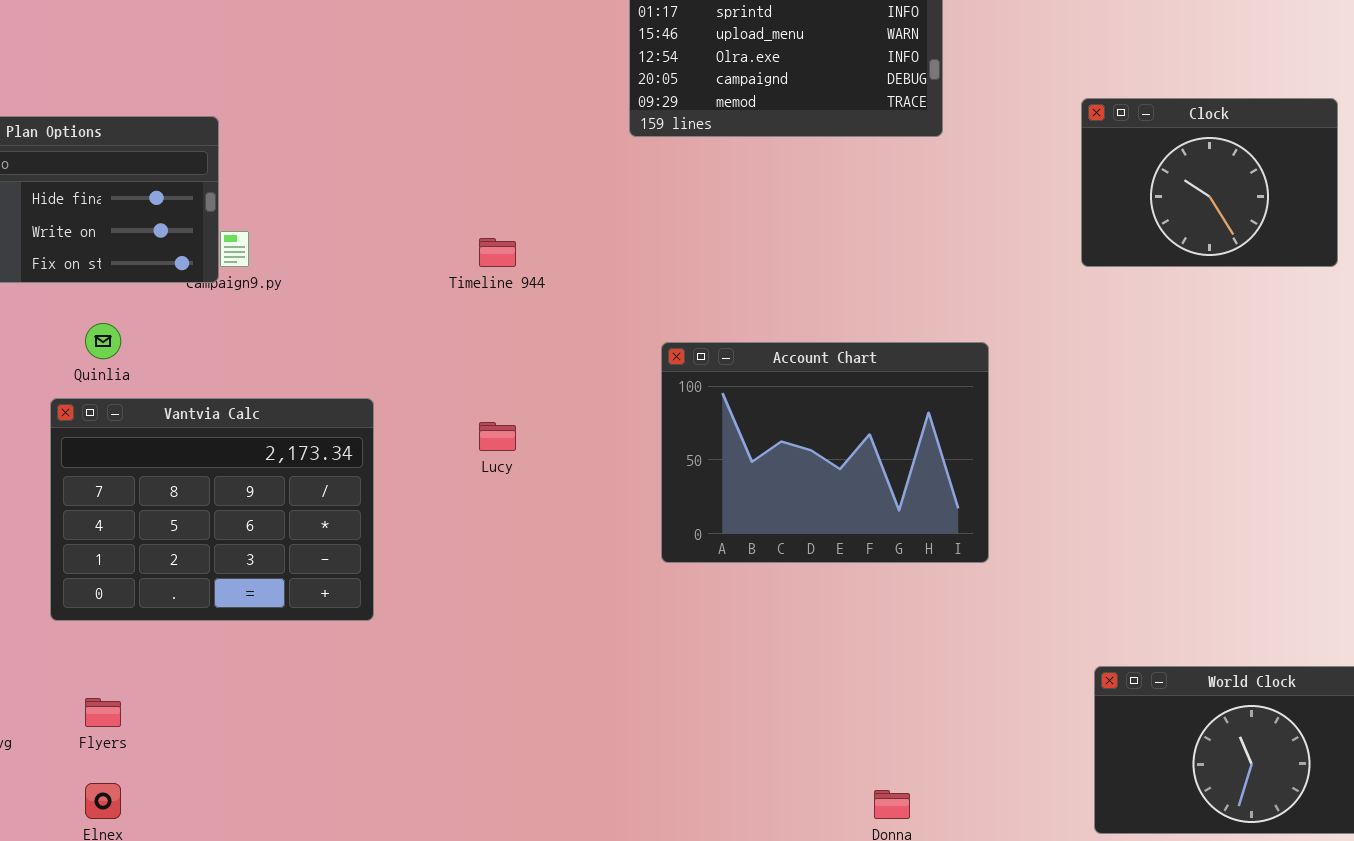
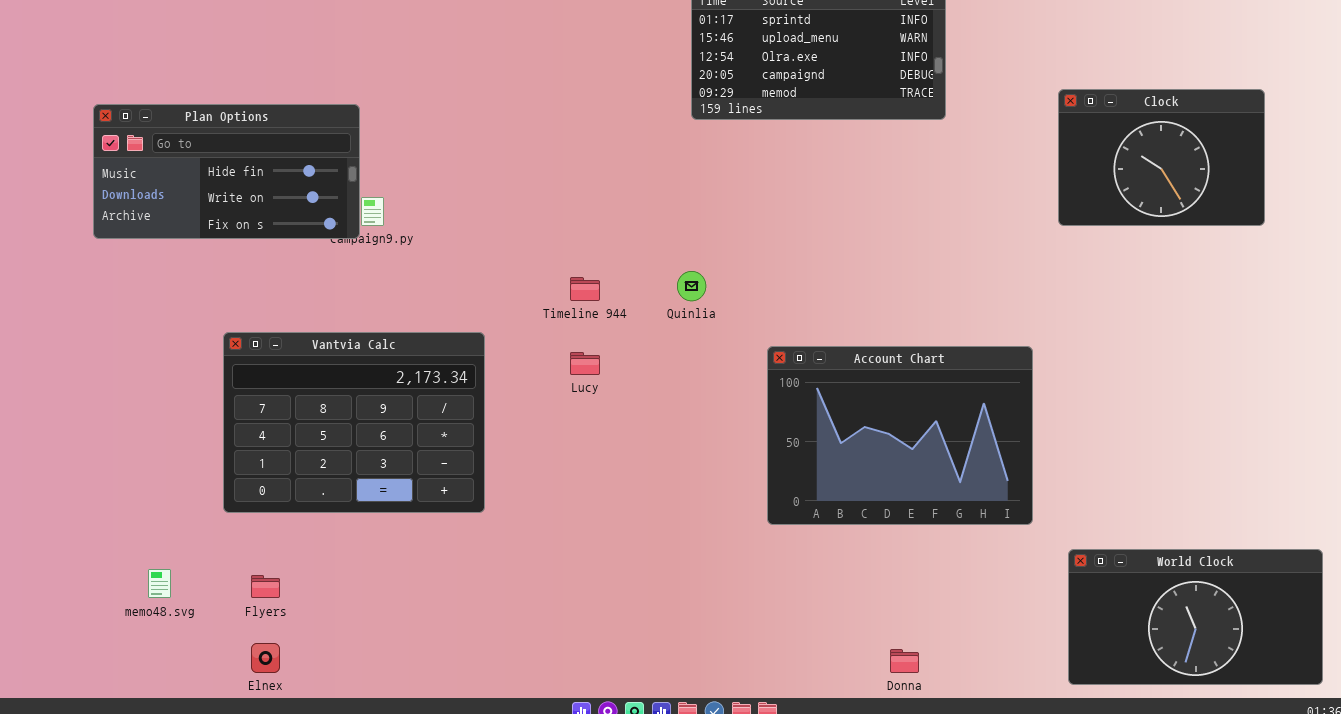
Timeline 944: [479,238,516,267] -> [570,277,600,301], moved
Quinlia: [85,323,121,359] -> [677,271,706,301], moved
Account Chart: [661,342,989,563] -> [767,346,1033,525], moved

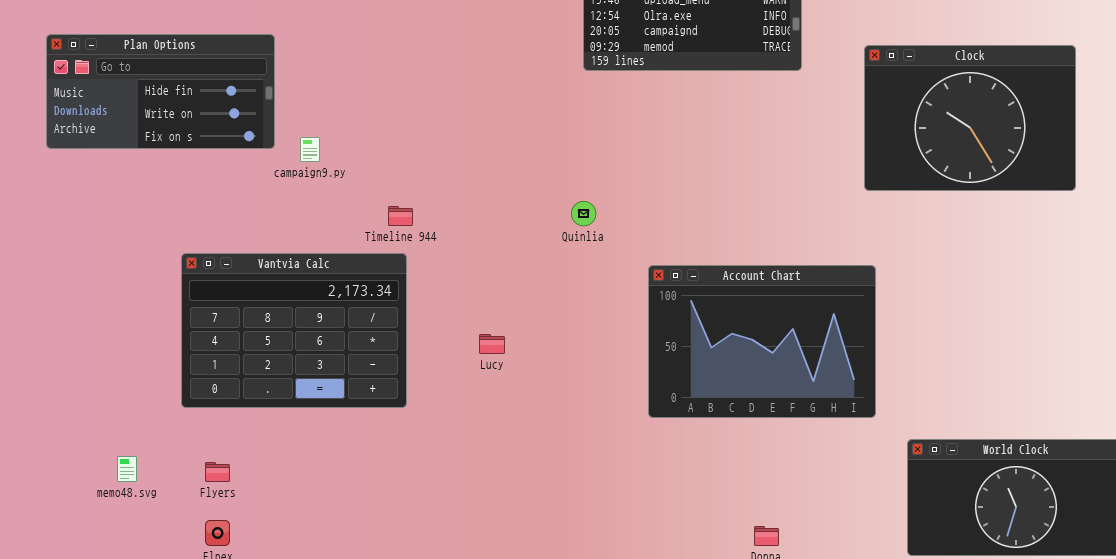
Clock: [1058,89,1265,226] -> [864,45,1076,191], resized
Plan Options: [93,104,360,239] -> [46,34,275,149], moved
Timeline 944: [570,277,600,301] -> [388,206,413,226], moved
Lucy: [570,352,600,375] -> [479,334,505,354], moved

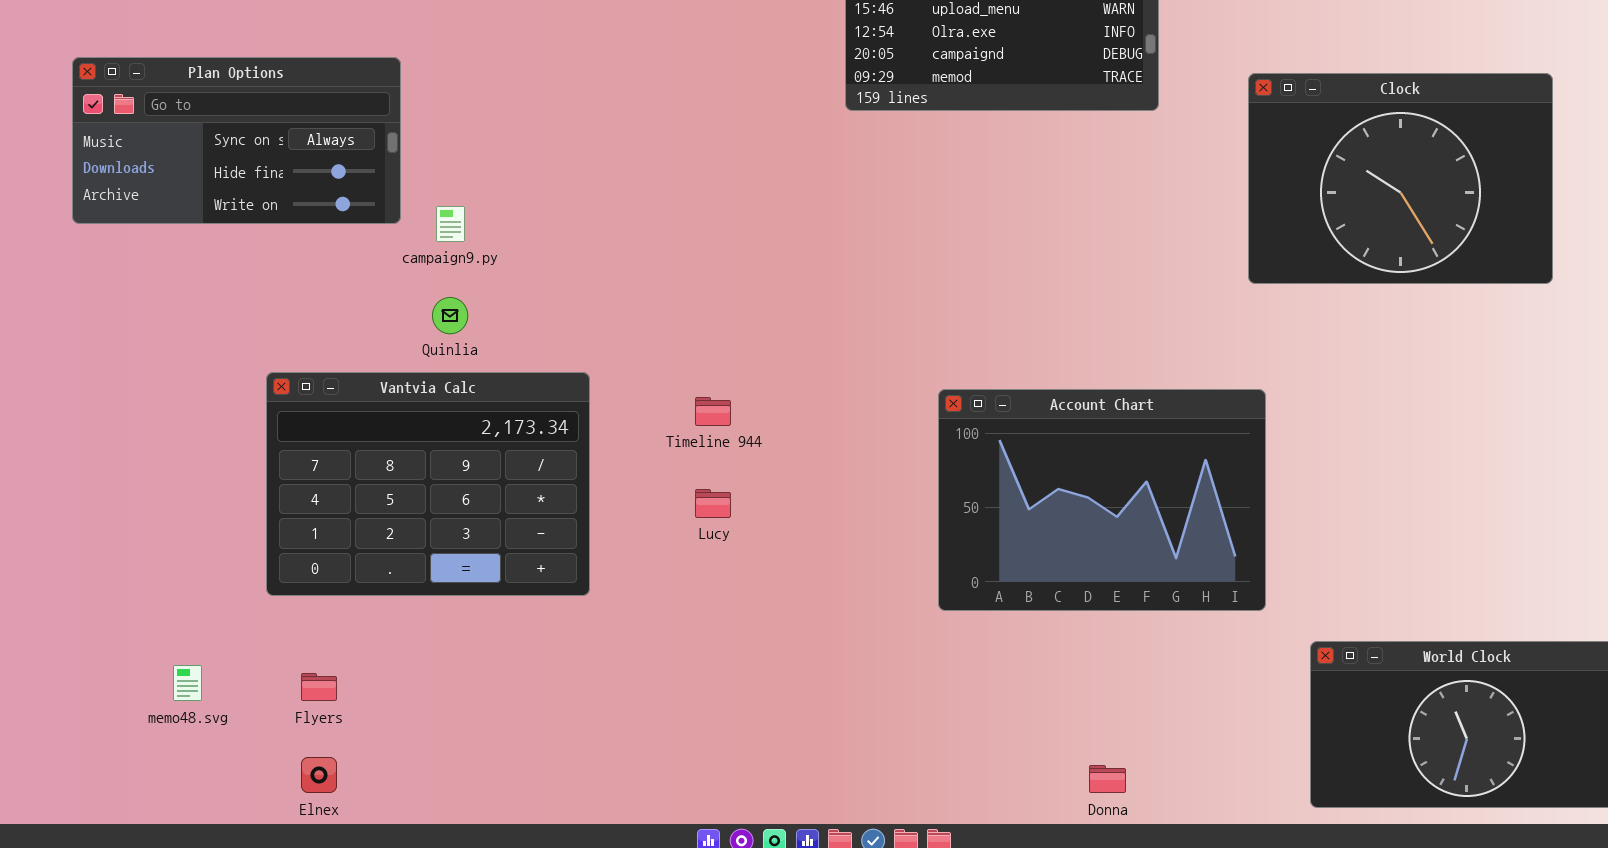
Plan Options: [46,34,275,149] -> [72,57,401,224], scrolled up 1 row
Quinlia: [571,201,596,226] -> [432,297,468,334], moved
Timeline 944: [388,206,413,226] -> [695,397,731,426], moved

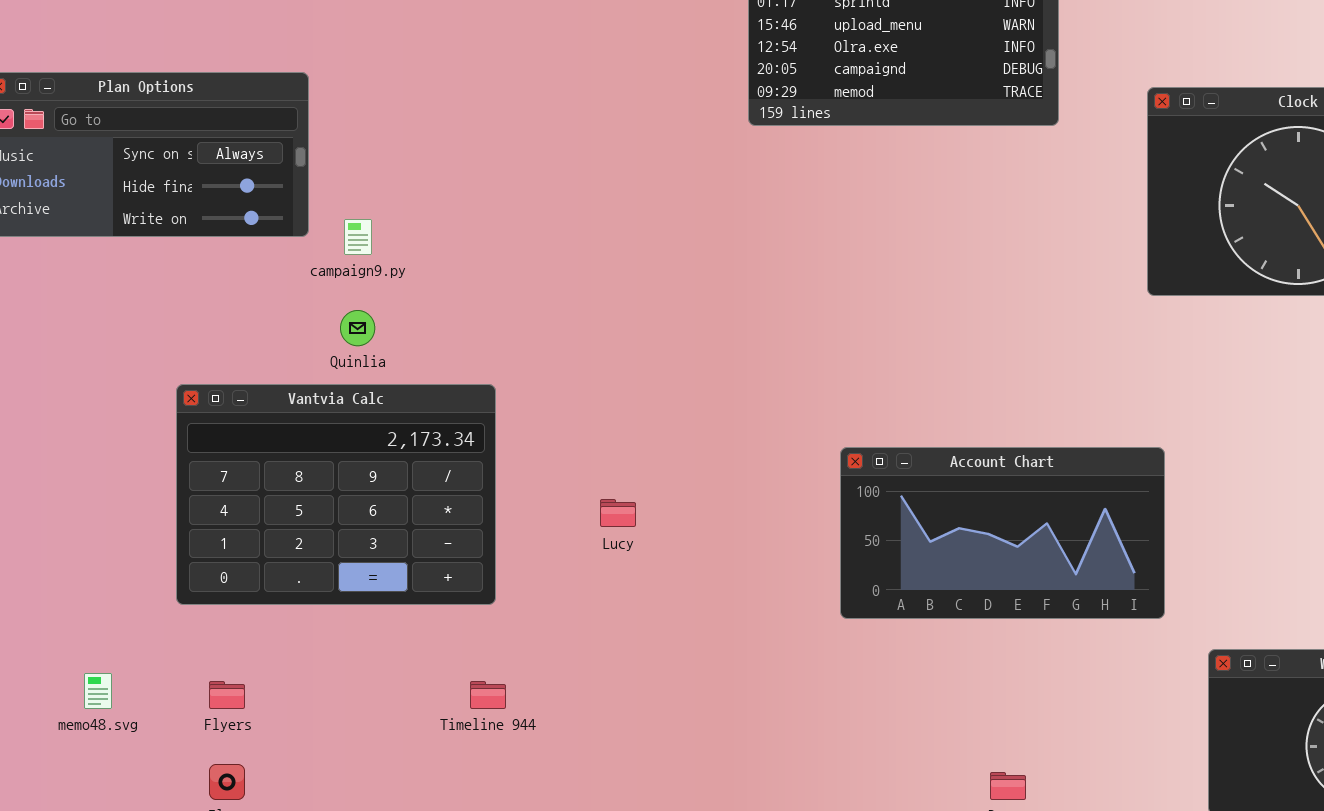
Account Chart: [938,389,1266,611] -> [840,447,1165,619], resized
Timeline 944: [695,397,731,426] -> [470,681,506,709], moved

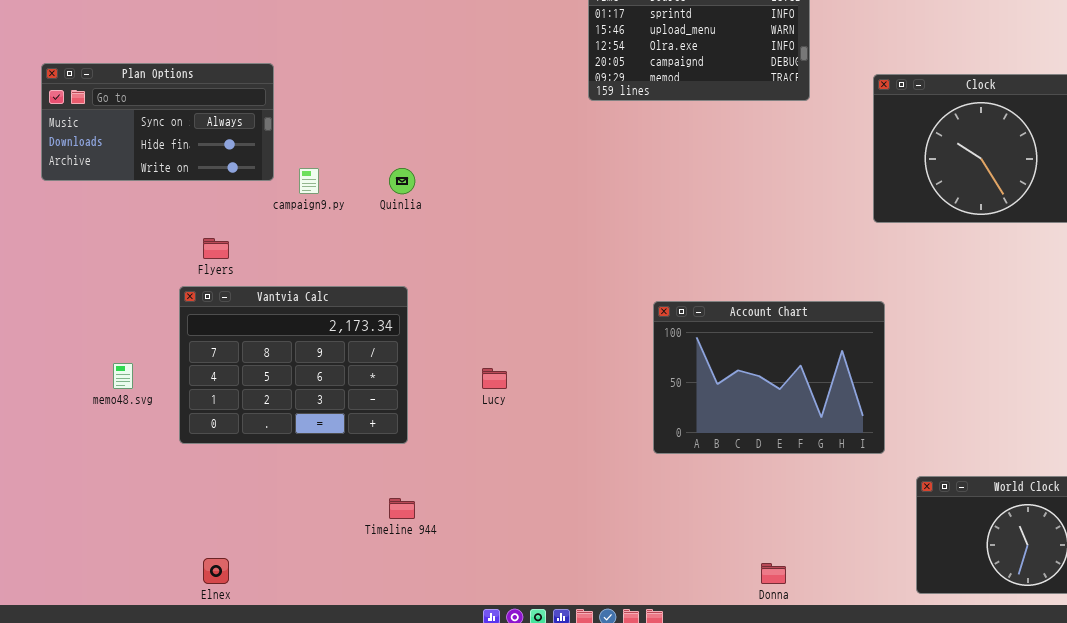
Quinlia: [340,310,375,346] -> [389,168,415,194], moved
Account Chart: [840,447,1165,619] -> [653,301,885,454], resized
memo48.svg: [84,673,112,709] -> [113,363,133,389], moved
Flyers: [209,681,245,709] -> [203,238,229,259], moved

